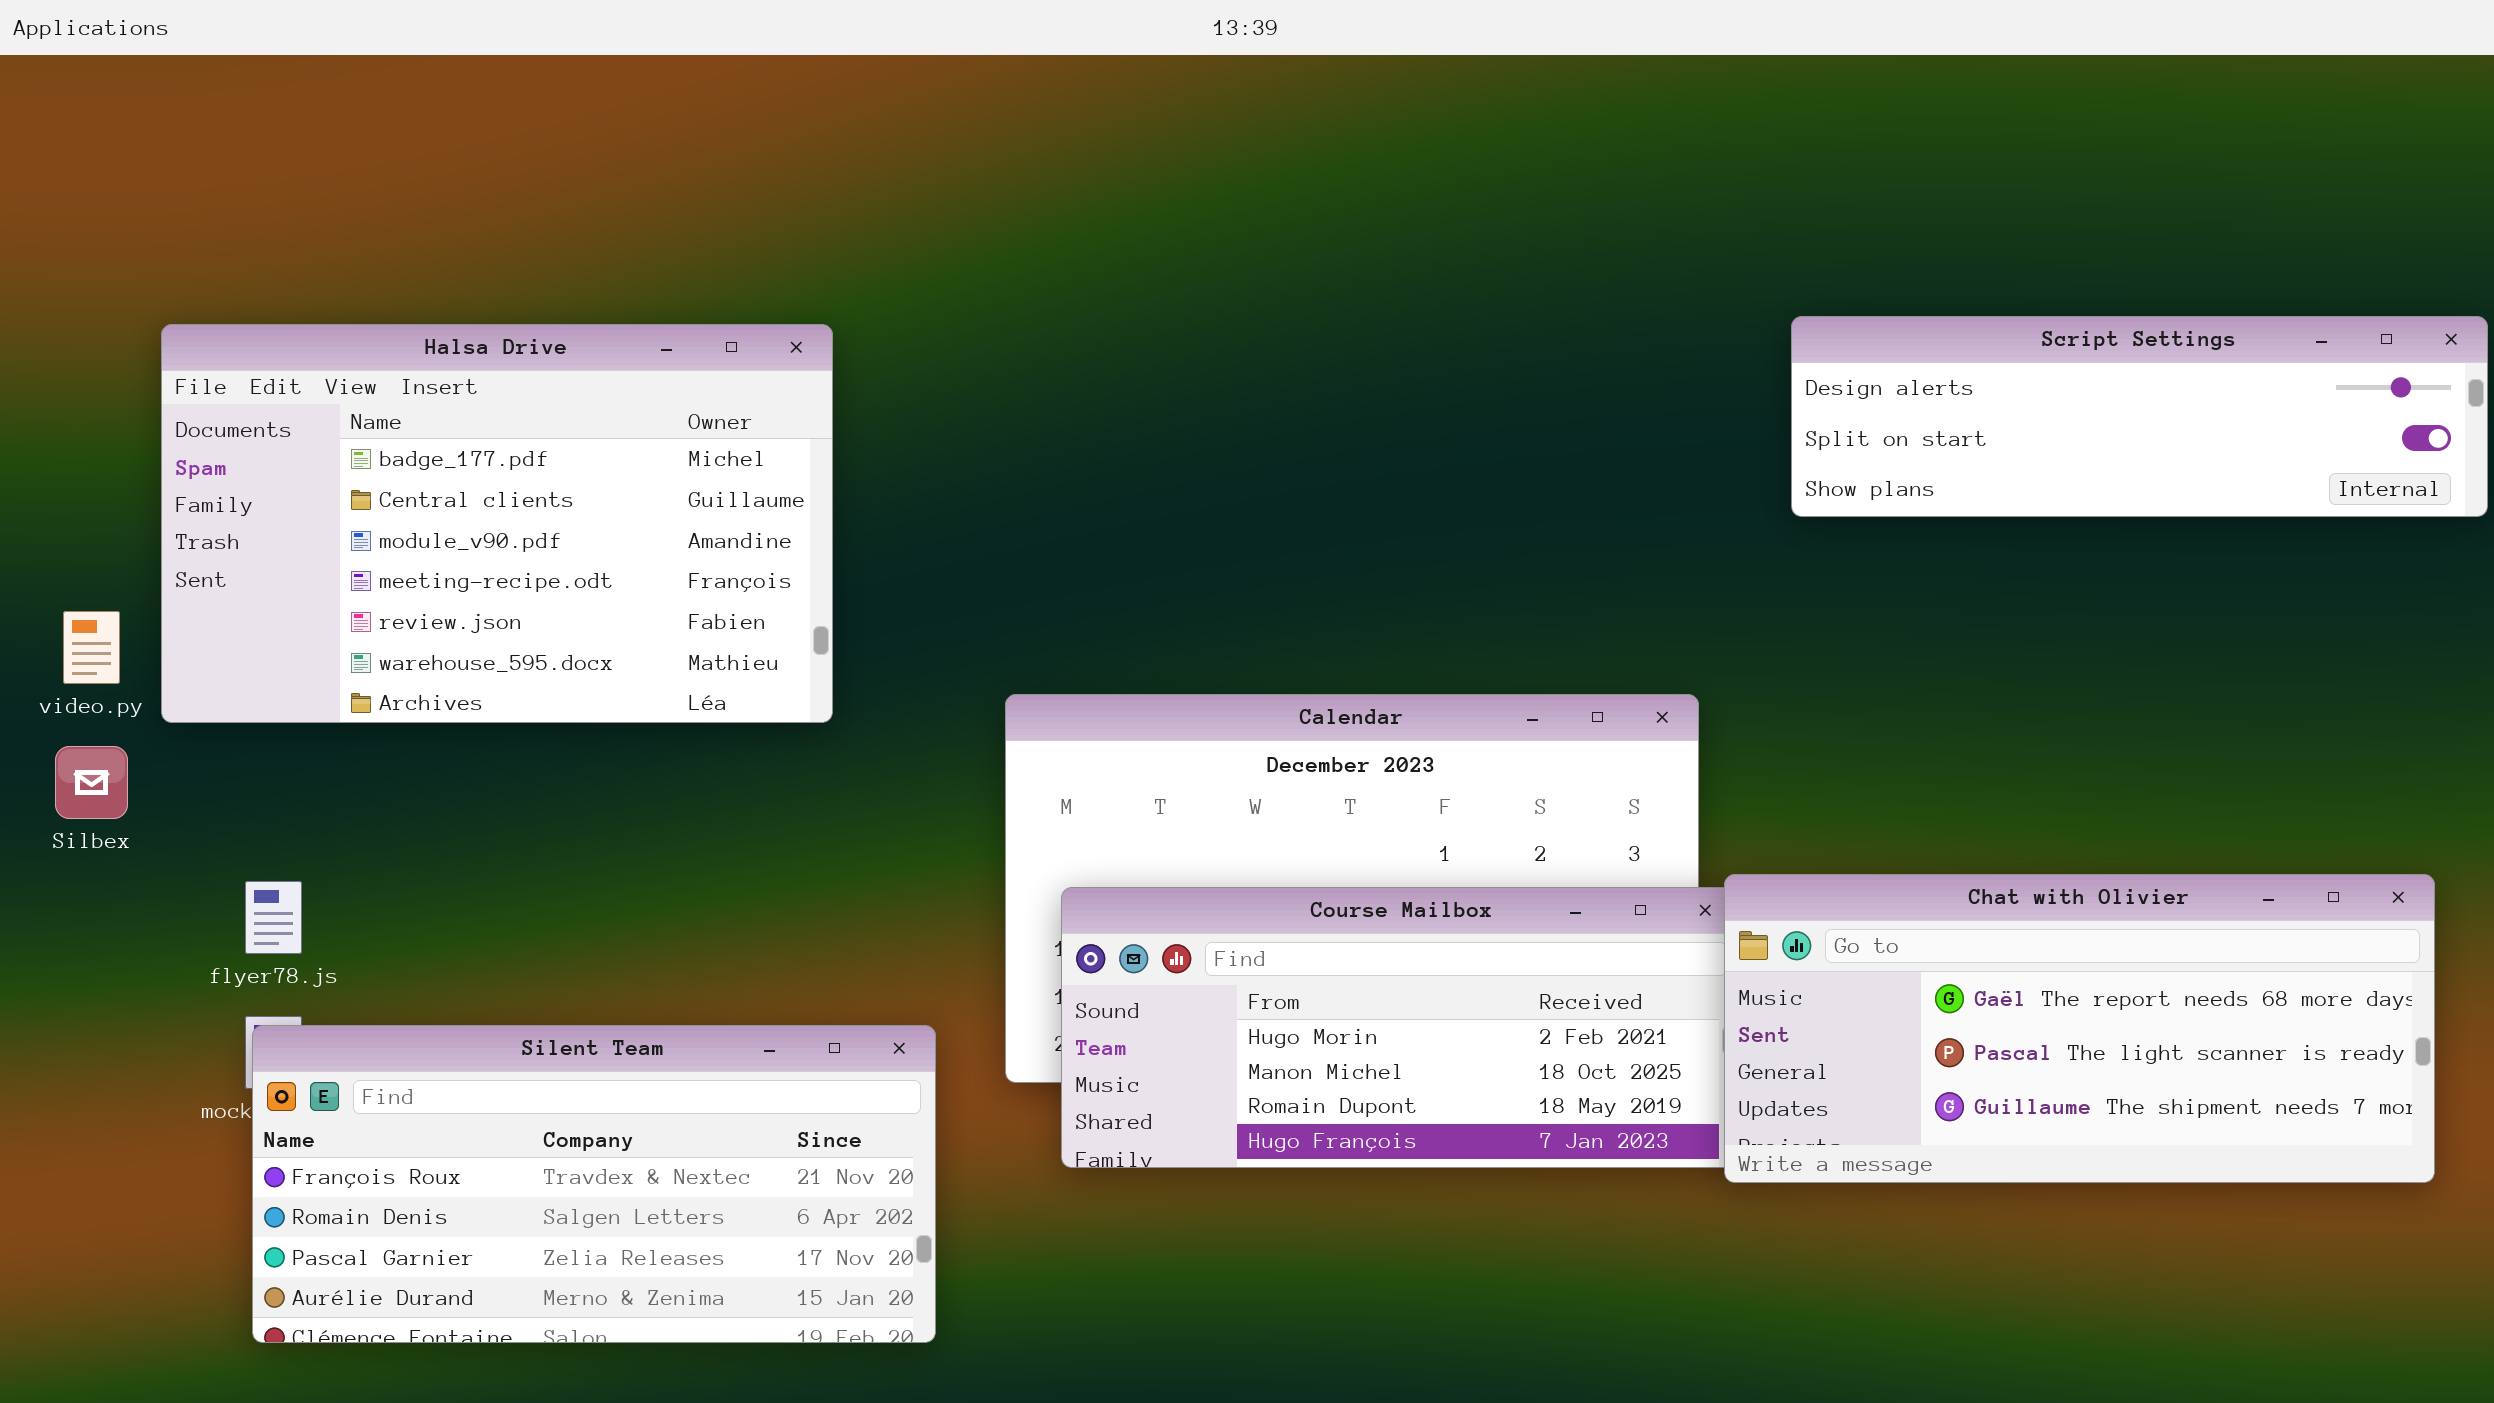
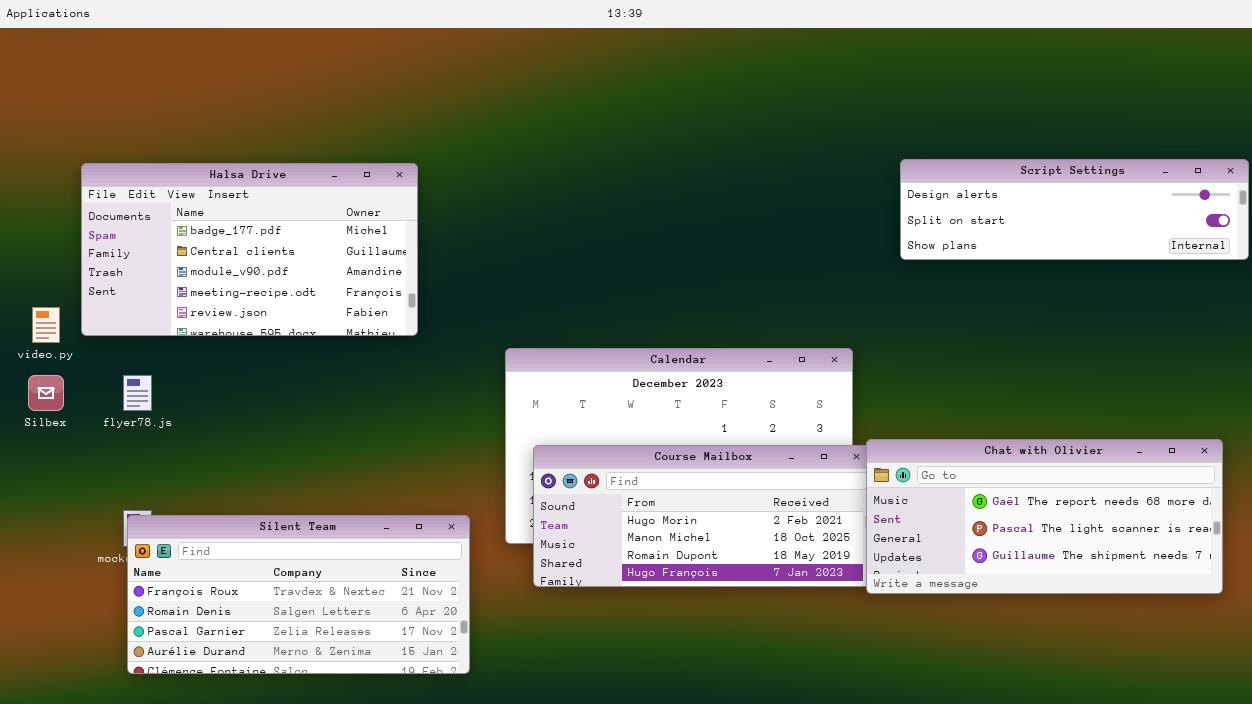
Halsa Drive: [161,324,833,723] -> [81,163,418,336], resized
flyer78.js: [245,881,302,954] -> [123,375,152,411], moved

